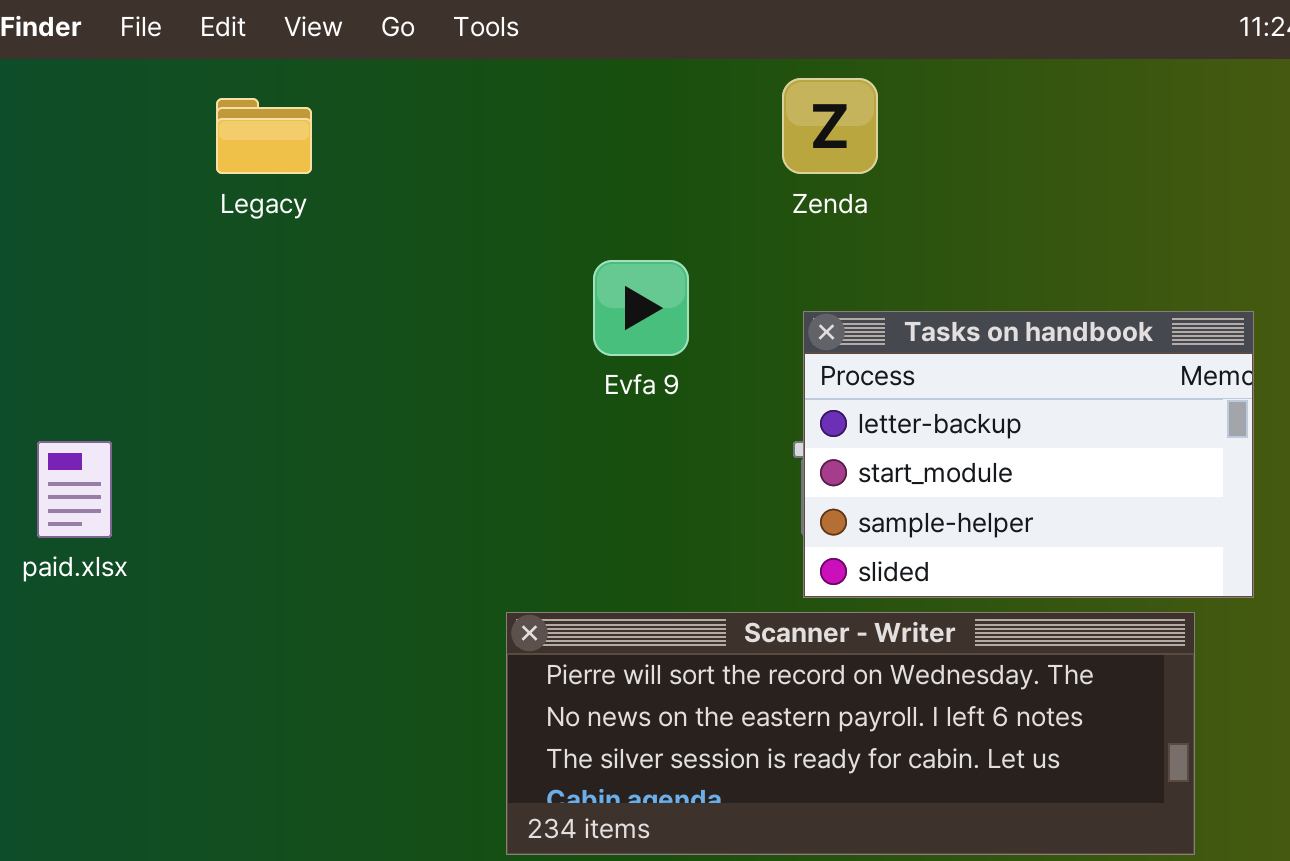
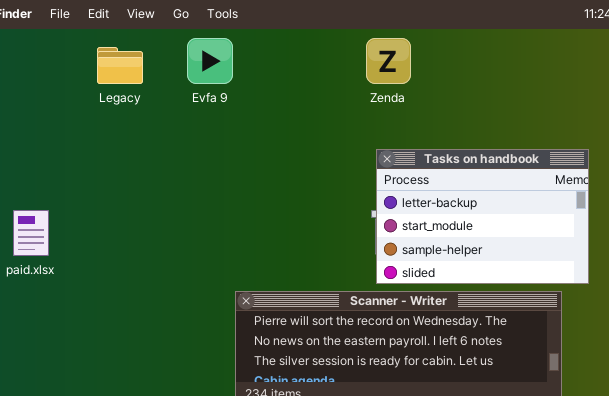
Evfa 9: [593,260,689,356] -> [187,38,233,84], moved

